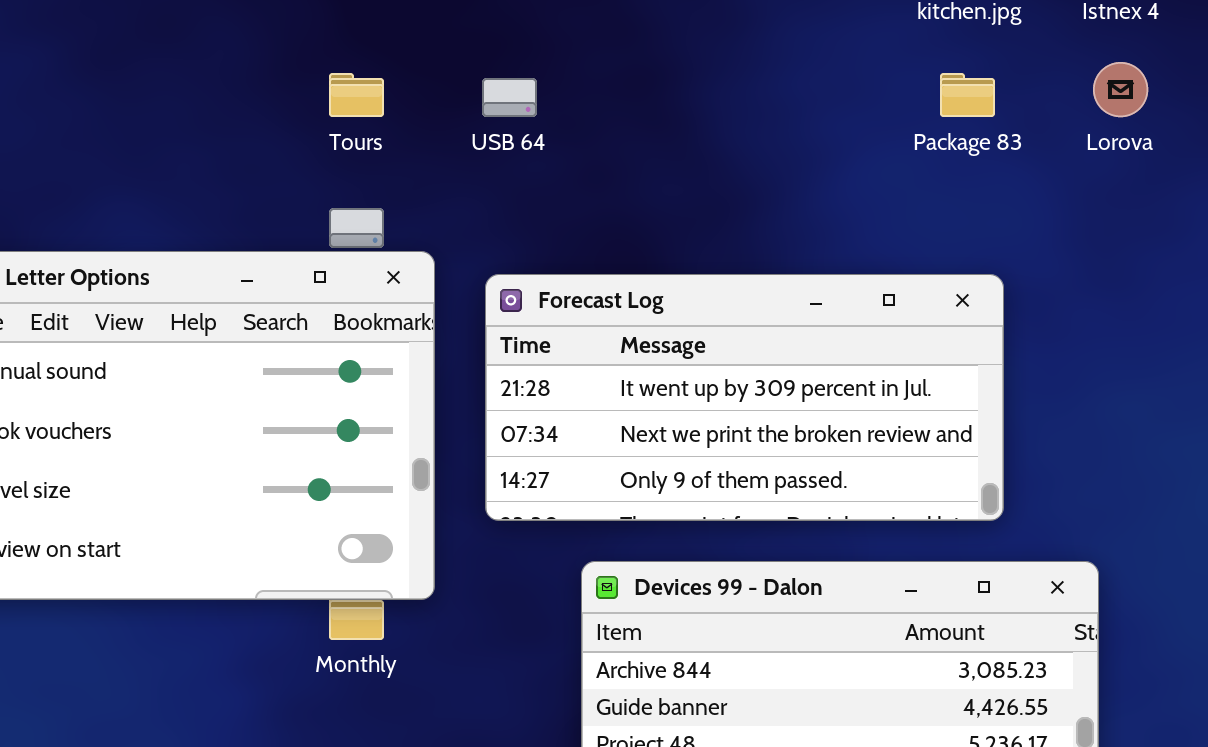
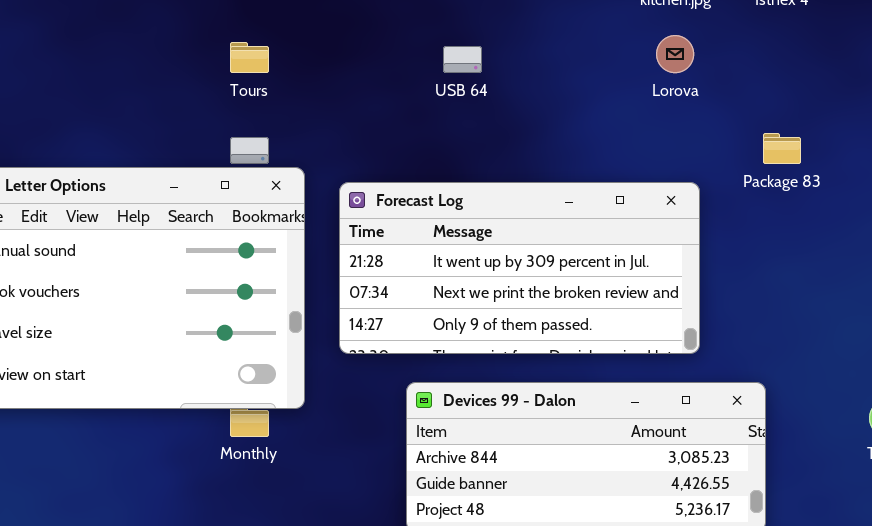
Lorova: [1093,62,1148,117] -> [656,35,694,73], moved
Package 83: [940,73,995,117] -> [763,133,801,164], moved
USB 64: [482,78,537,117] -> [443,46,482,73], moved

